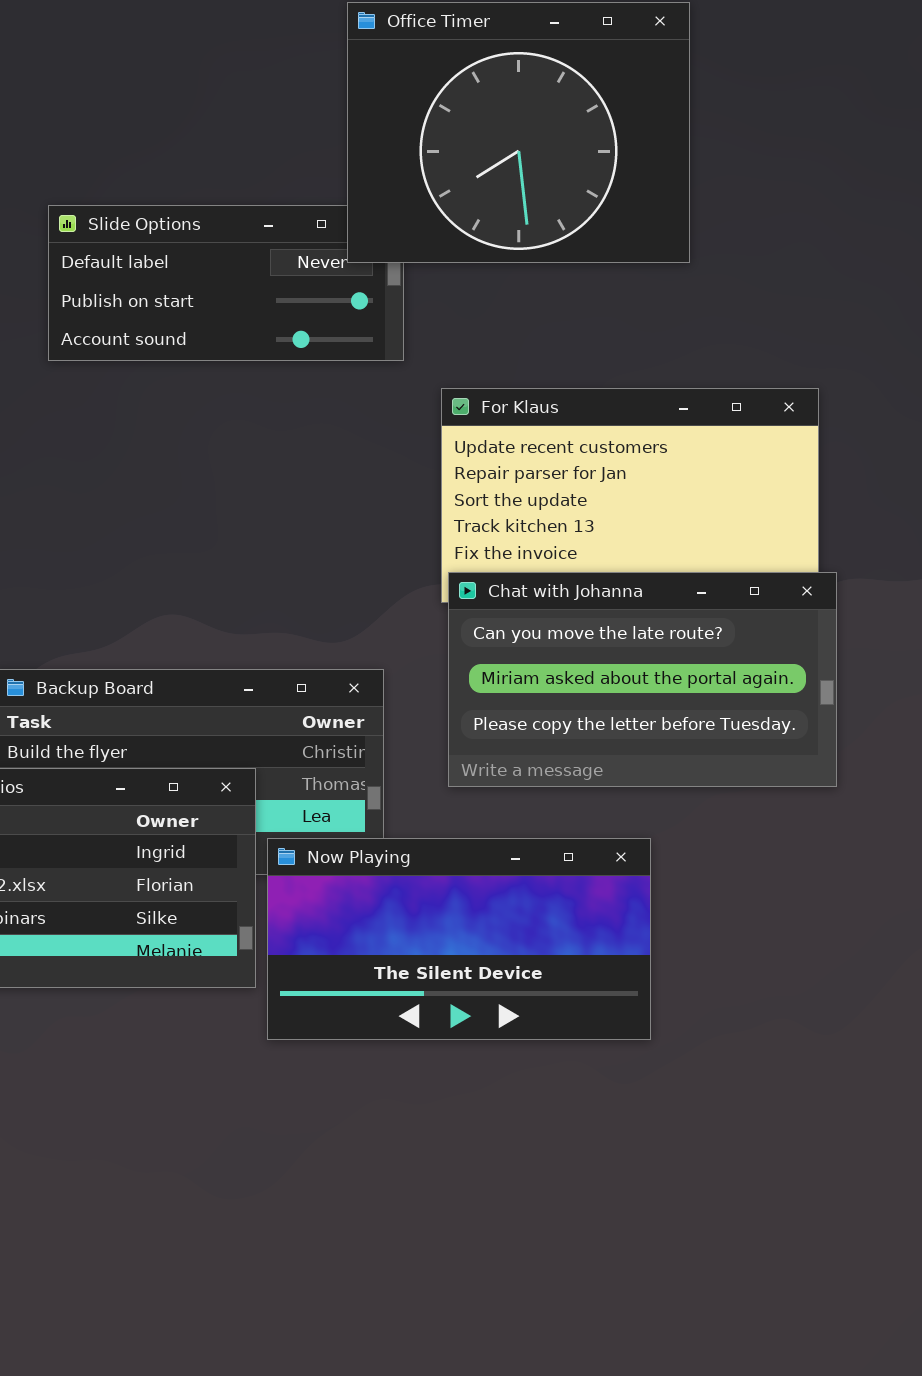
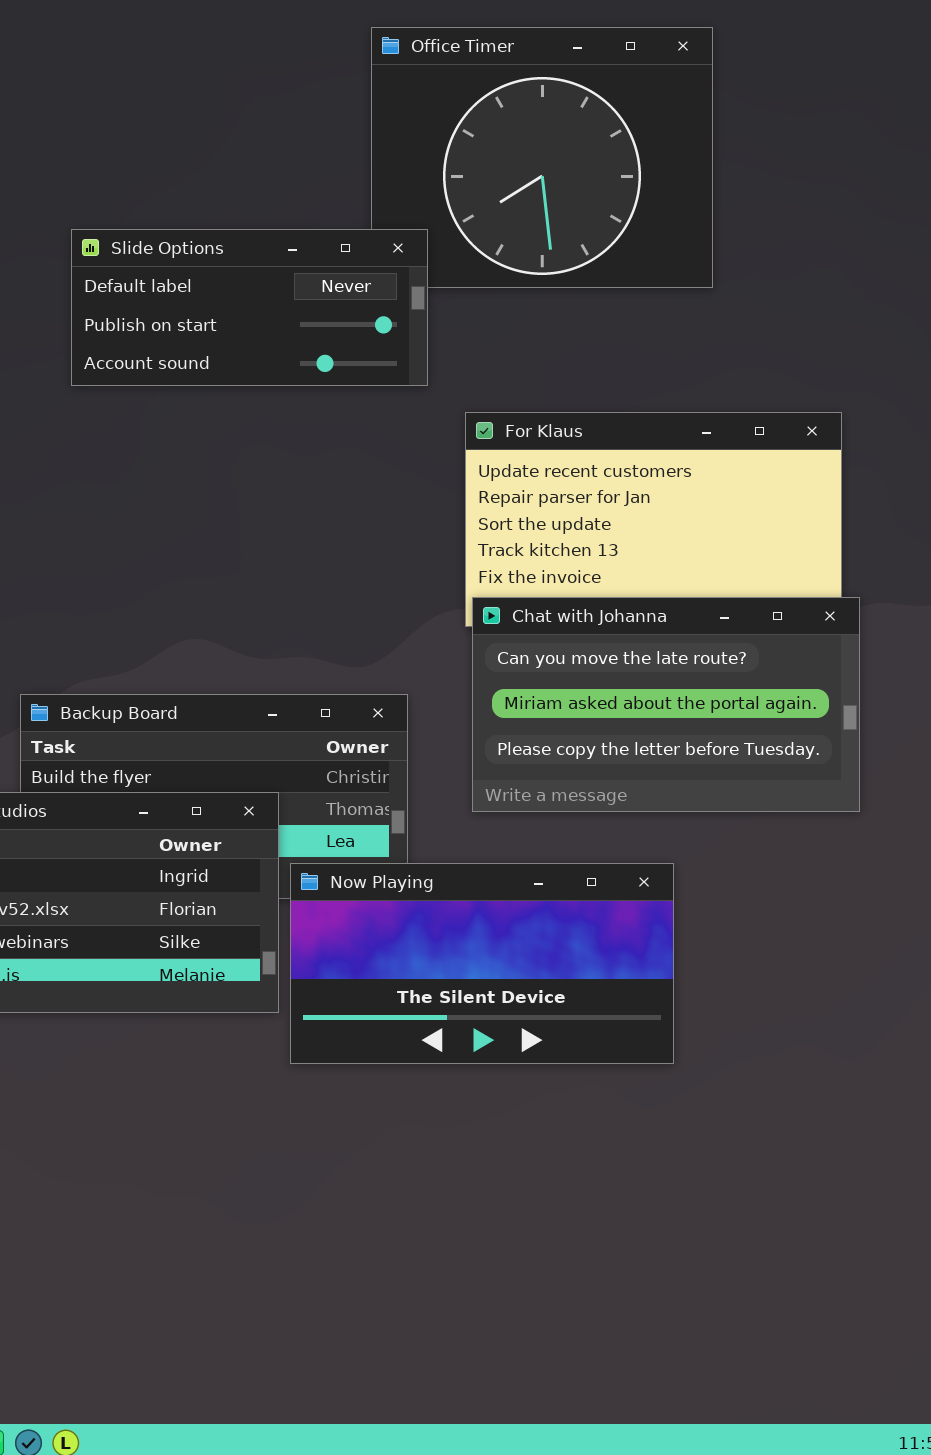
Slide Options: [48,205,404,361] -> [71,229,428,386], raised

